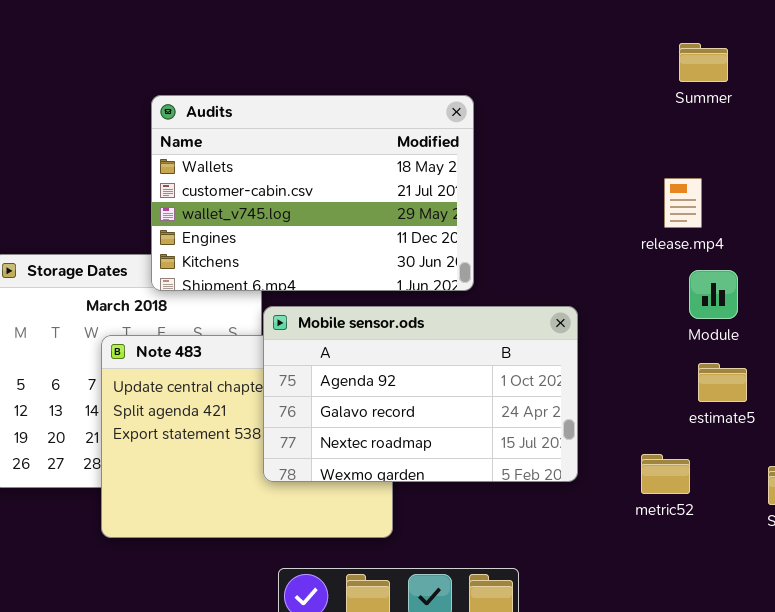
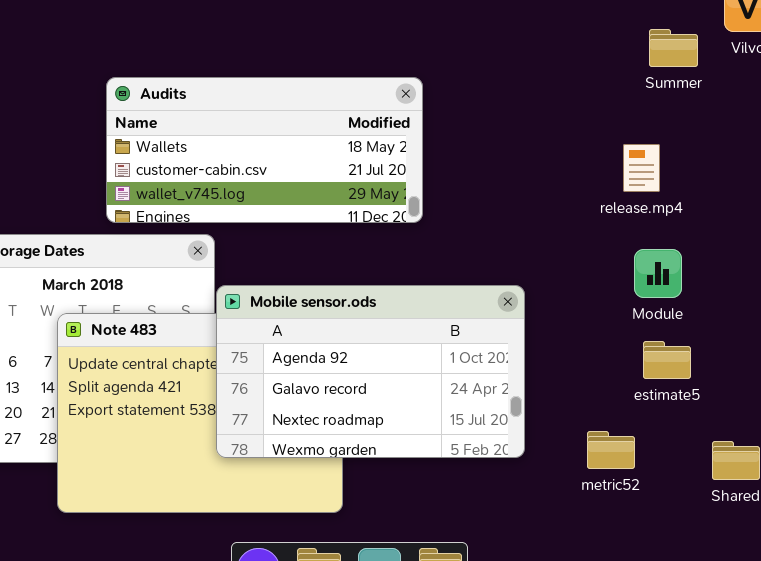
Summer: [679,43,728,82] -> [649,29,698,67], moved
Audits: [151,95,474,291] -> [106,77,423,223], resized
release.mp4: [664,178,702,228] -> [623,144,660,192], moved

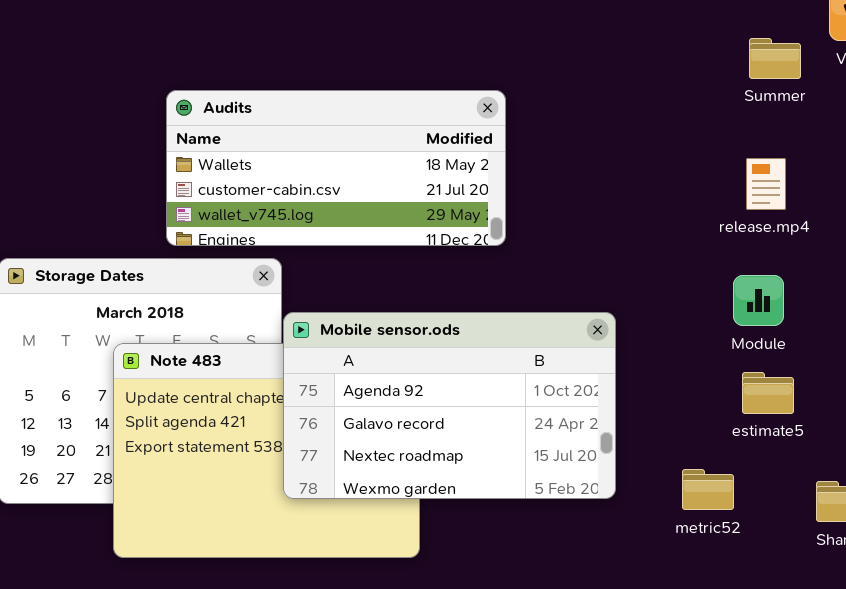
release.mp4: [623,144,660,192] -> [746,158,786,210], moved

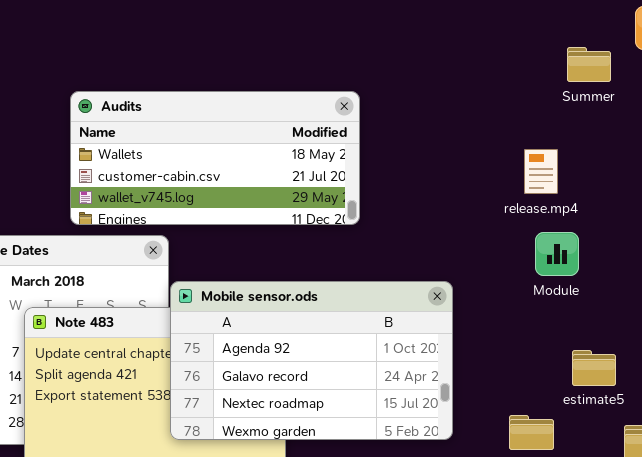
release.mp4: [746,158,786,210] -> [524,149,558,194], moved
Module: [733,275,784,326] -> [535,232,579,276], moved
estimate5: [742,372,794,414] -> [572,350,616,386], moved

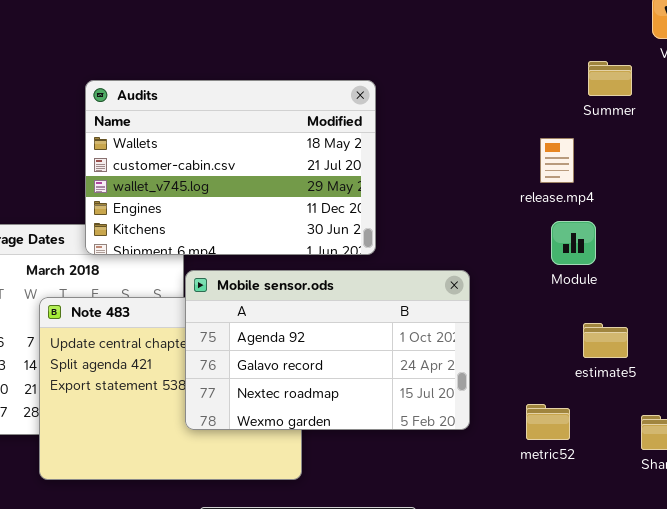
Summer: [567,47,611,82] -> [588,61,632,96], moved
Audits: [70,91,360,225] -> [85,80,376,255], resized
estimate5: [572,350,616,386] -> [583,323,628,358], moved

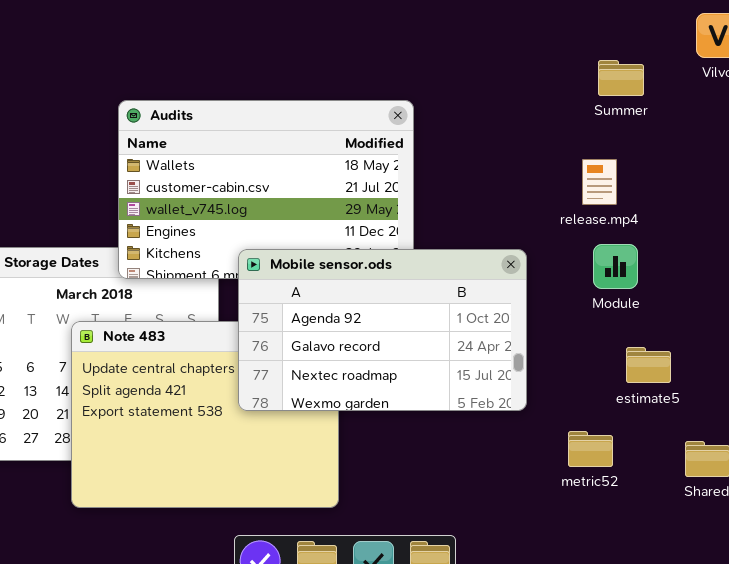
Summer: [588,61,632,96] -> [598,60,644,96], moved
Mobile sensor.ods: [185,270,470,430] -> [238,249,527,411], moved

